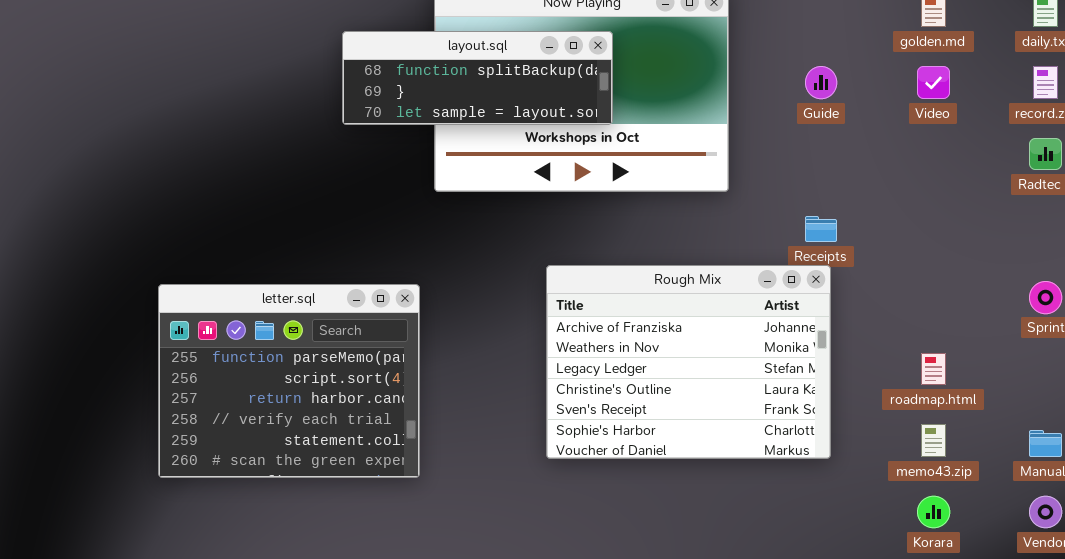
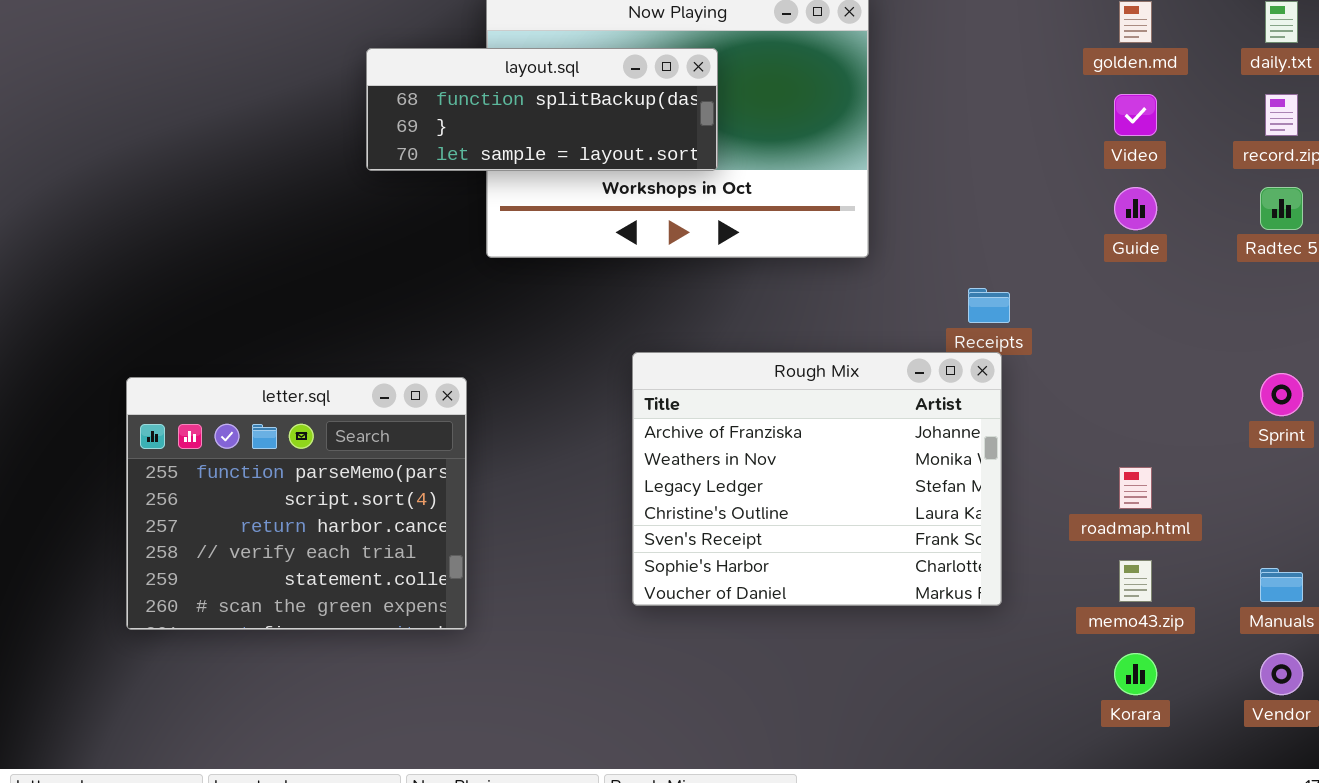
Guide: [805,66,837,99] -> [1114,187,1157,230], moved

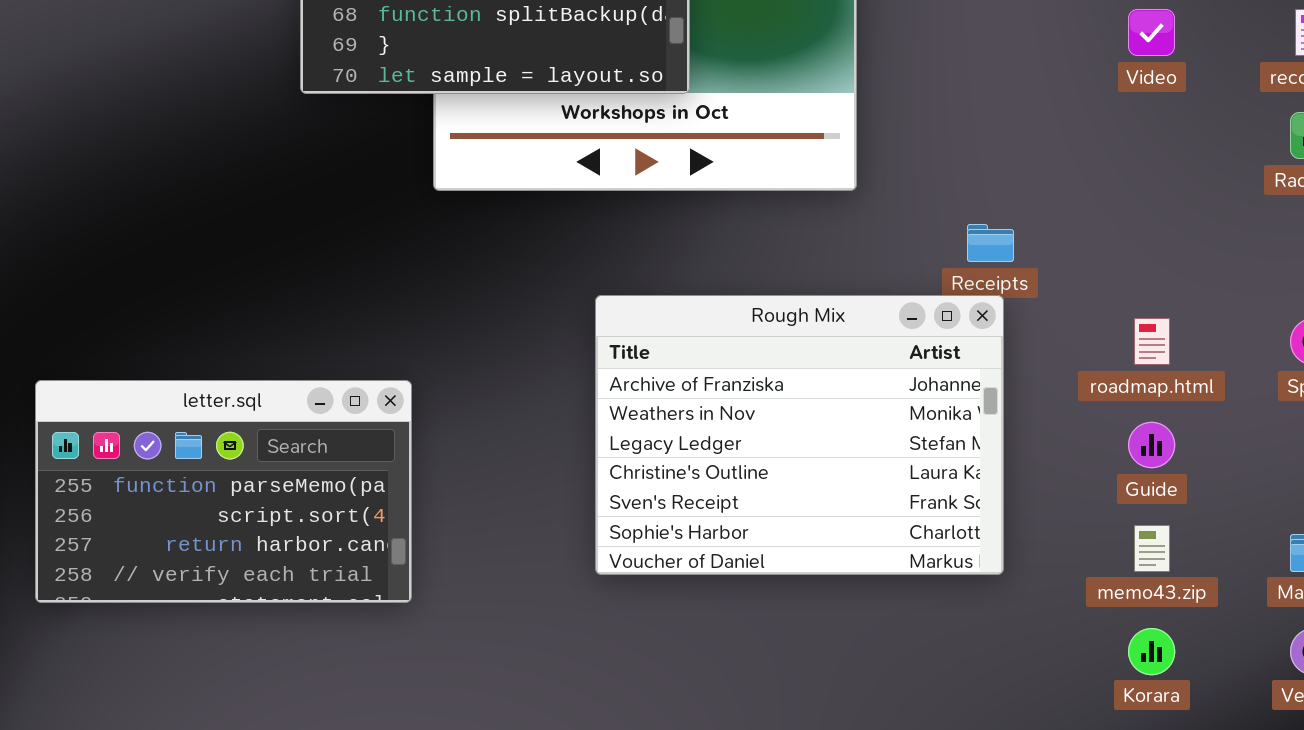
Guide: [1114,187,1157,230] -> [1128,422,1175,468], moved
letter.sql: [126,377,467,630] -> [35,380,412,603], resized
roadmap.html: [1119,467,1152,509] -> [1134,318,1170,365], moved

